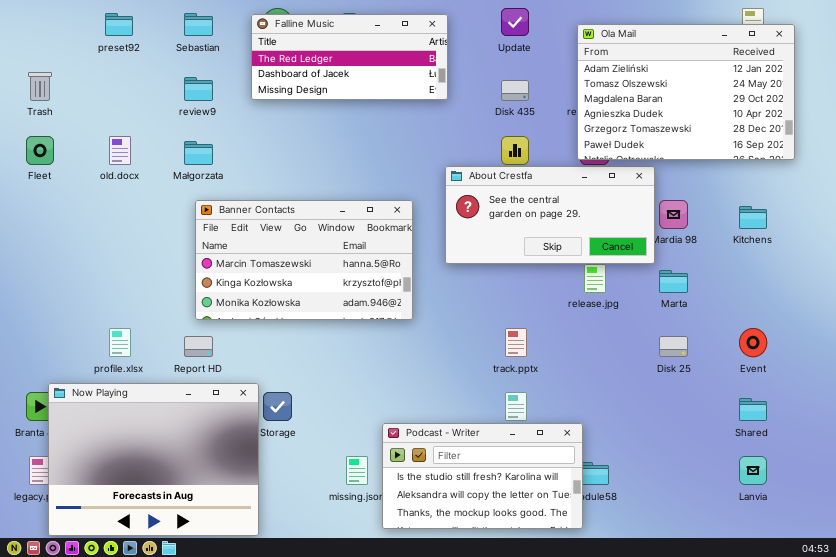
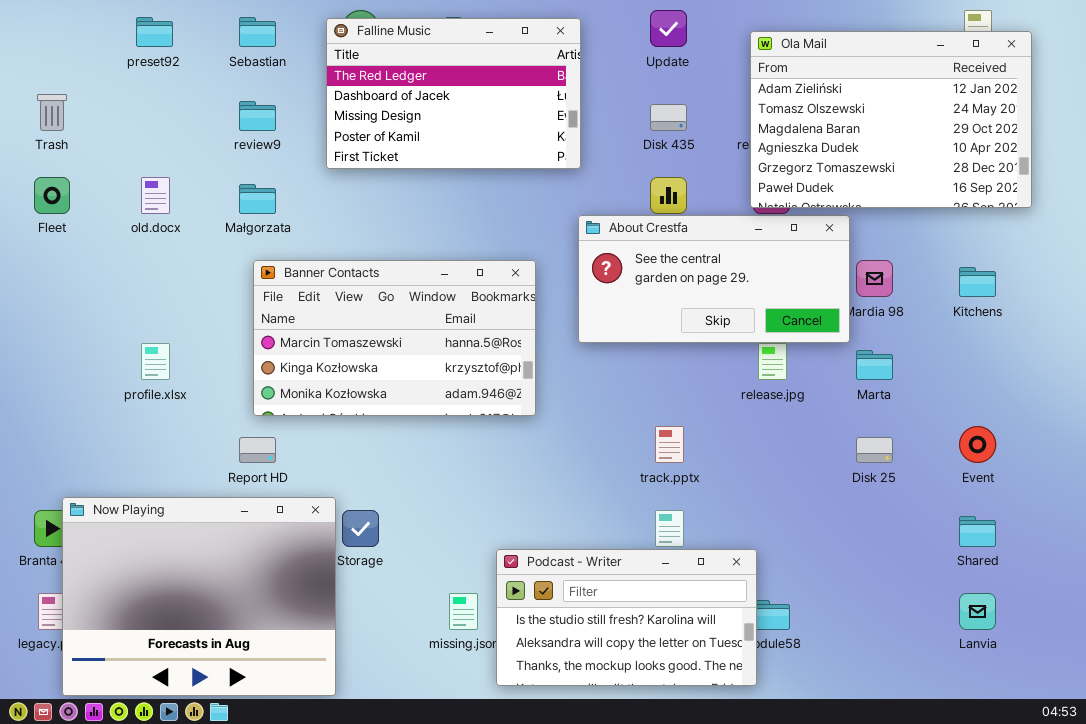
Falline Music: [251,14,448,100] -> [326,18,581,169], resized
profile.xlsx: [109,328,131,357] -> [141,343,170,380], moved

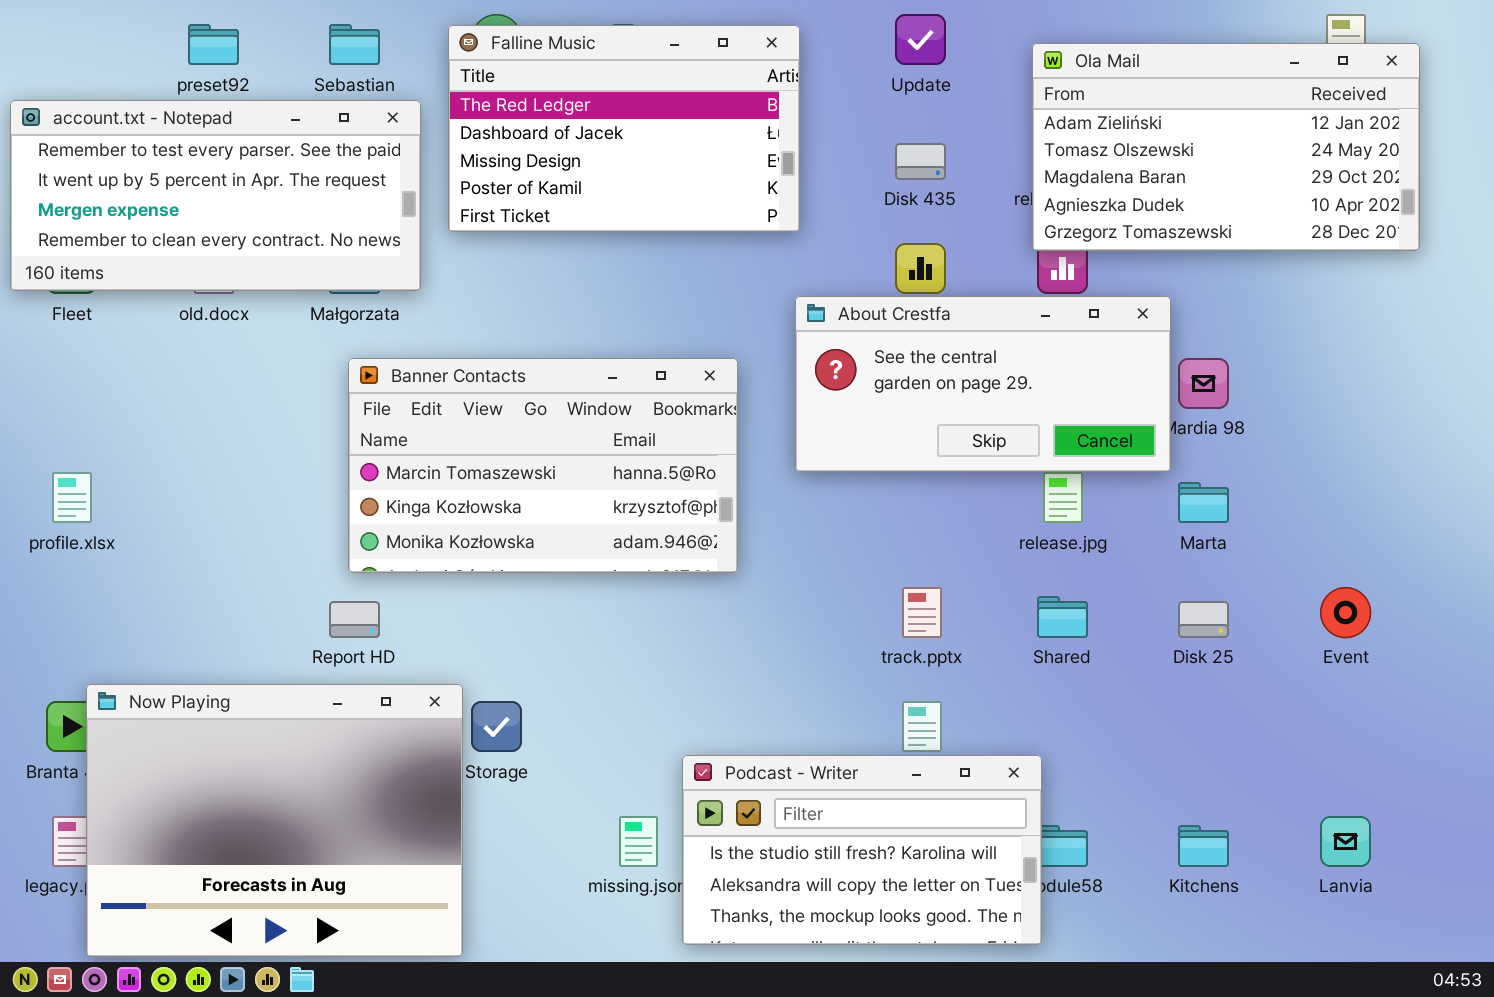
Ola Mail: [750,31,1032,208] -> [1032,43,1420,251], resized
account.txt - Notepad: none -> [10,100,421,291], opened
Kitchens: [959,267,996,297] -> [1178,825,1229,867], moved
profile.xlsx: [141,343,170,380] -> [52,472,92,523], moved
Shared: [959,516,996,547] -> [1037,596,1088,638], moved

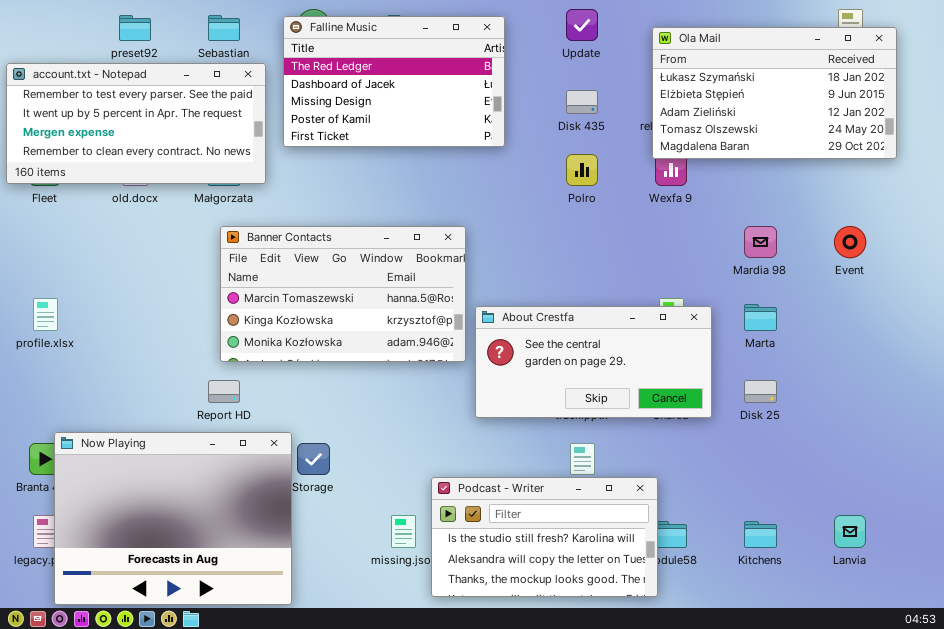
Ola Mail: [1032,43,1420,251] -> [652,27,897,159], scrolled up 2 rows
About Crestfa: [795,296,1171,472] -> [475,306,712,418], moved
Event: [1320,587,1371,638] -> [834,226,866,258], moved

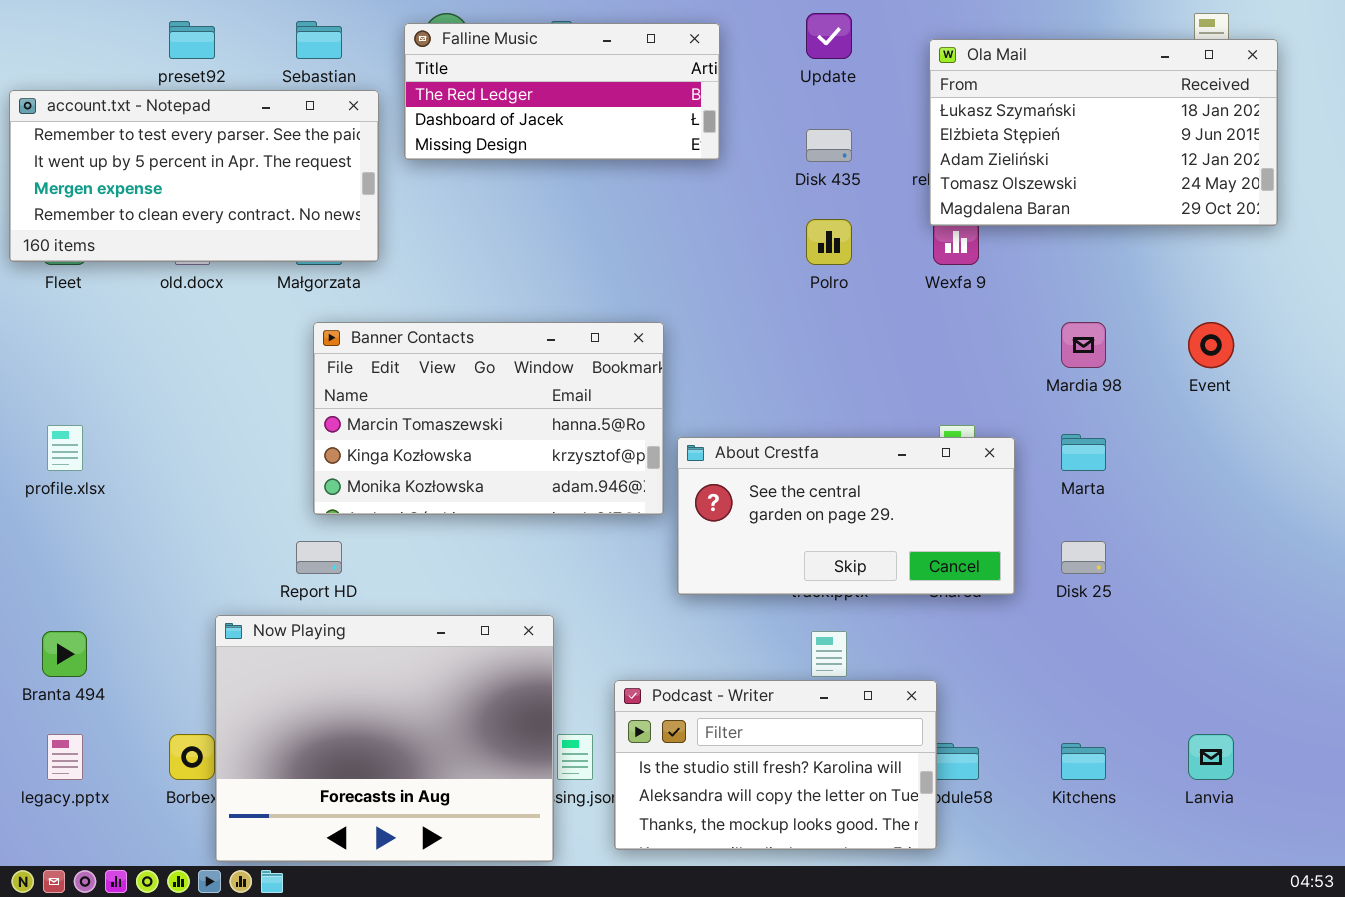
Falline Music: [283,16,505,147] -> [404,23,720,160], resized
Now Playing: [54,432,292,605] -> [215,615,554,862], moved

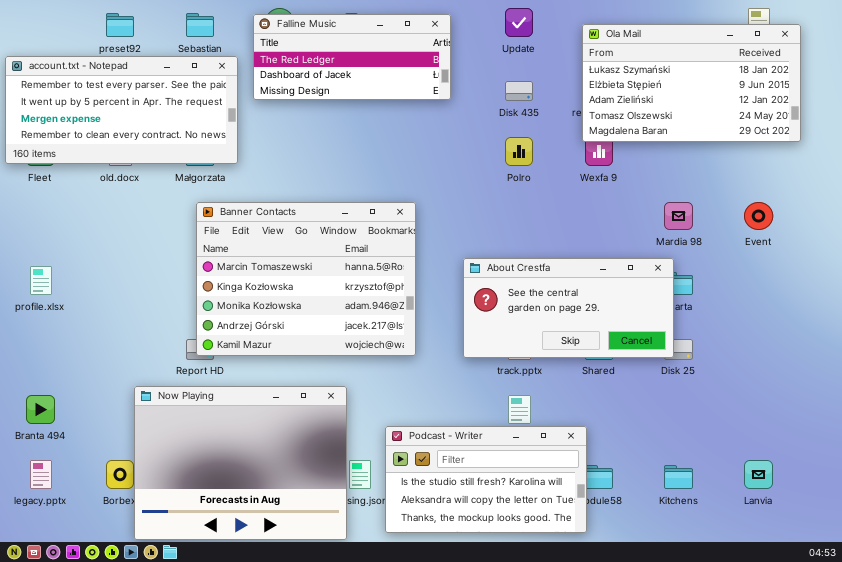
Banner Contacts: [313,322,664,515] -> [196,202,416,356], resized
About Crestfa: [677,437,1015,595] -> [463,258,674,358], moved

